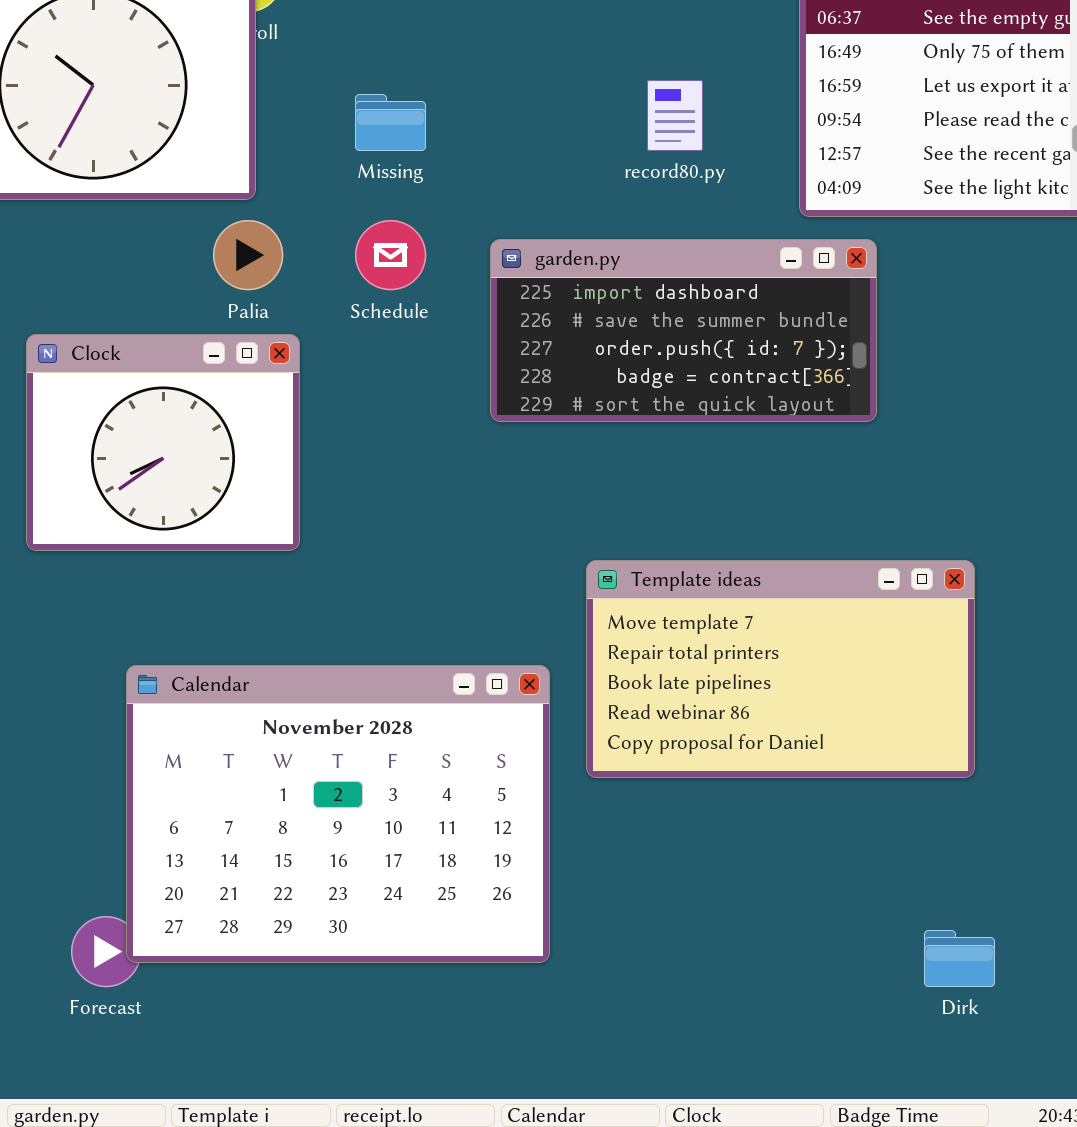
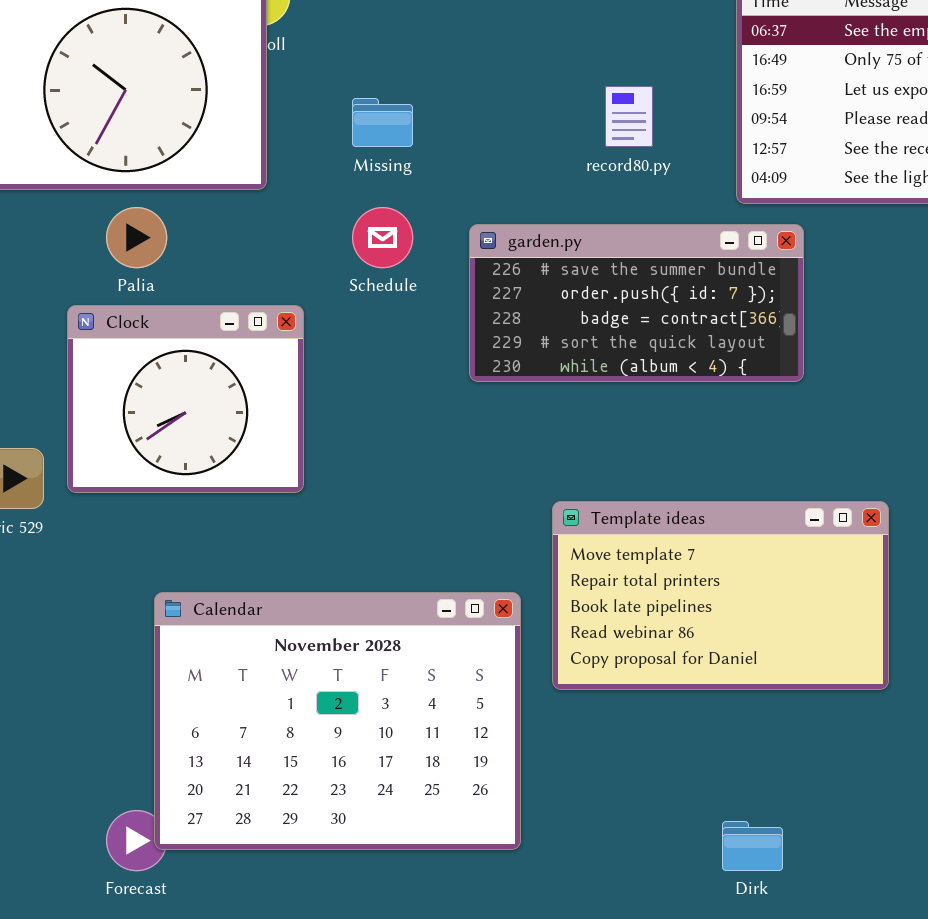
Palia: [213,220,283,290] -> [106,207,167,268], moved
garden.py: [490,239,877,422] -> [469,224,804,382], scrolled down 1 row
Dirk: [924,930,995,987] -> [722,821,783,871], moved

